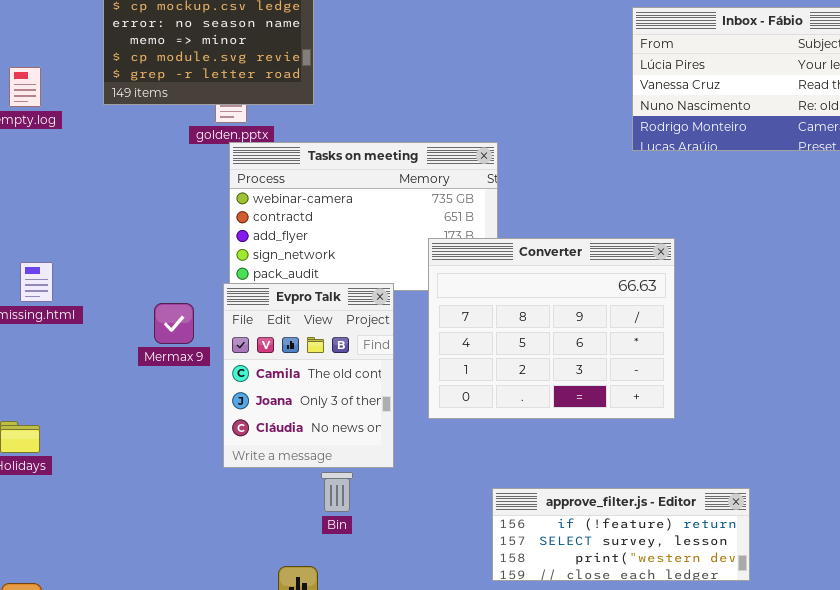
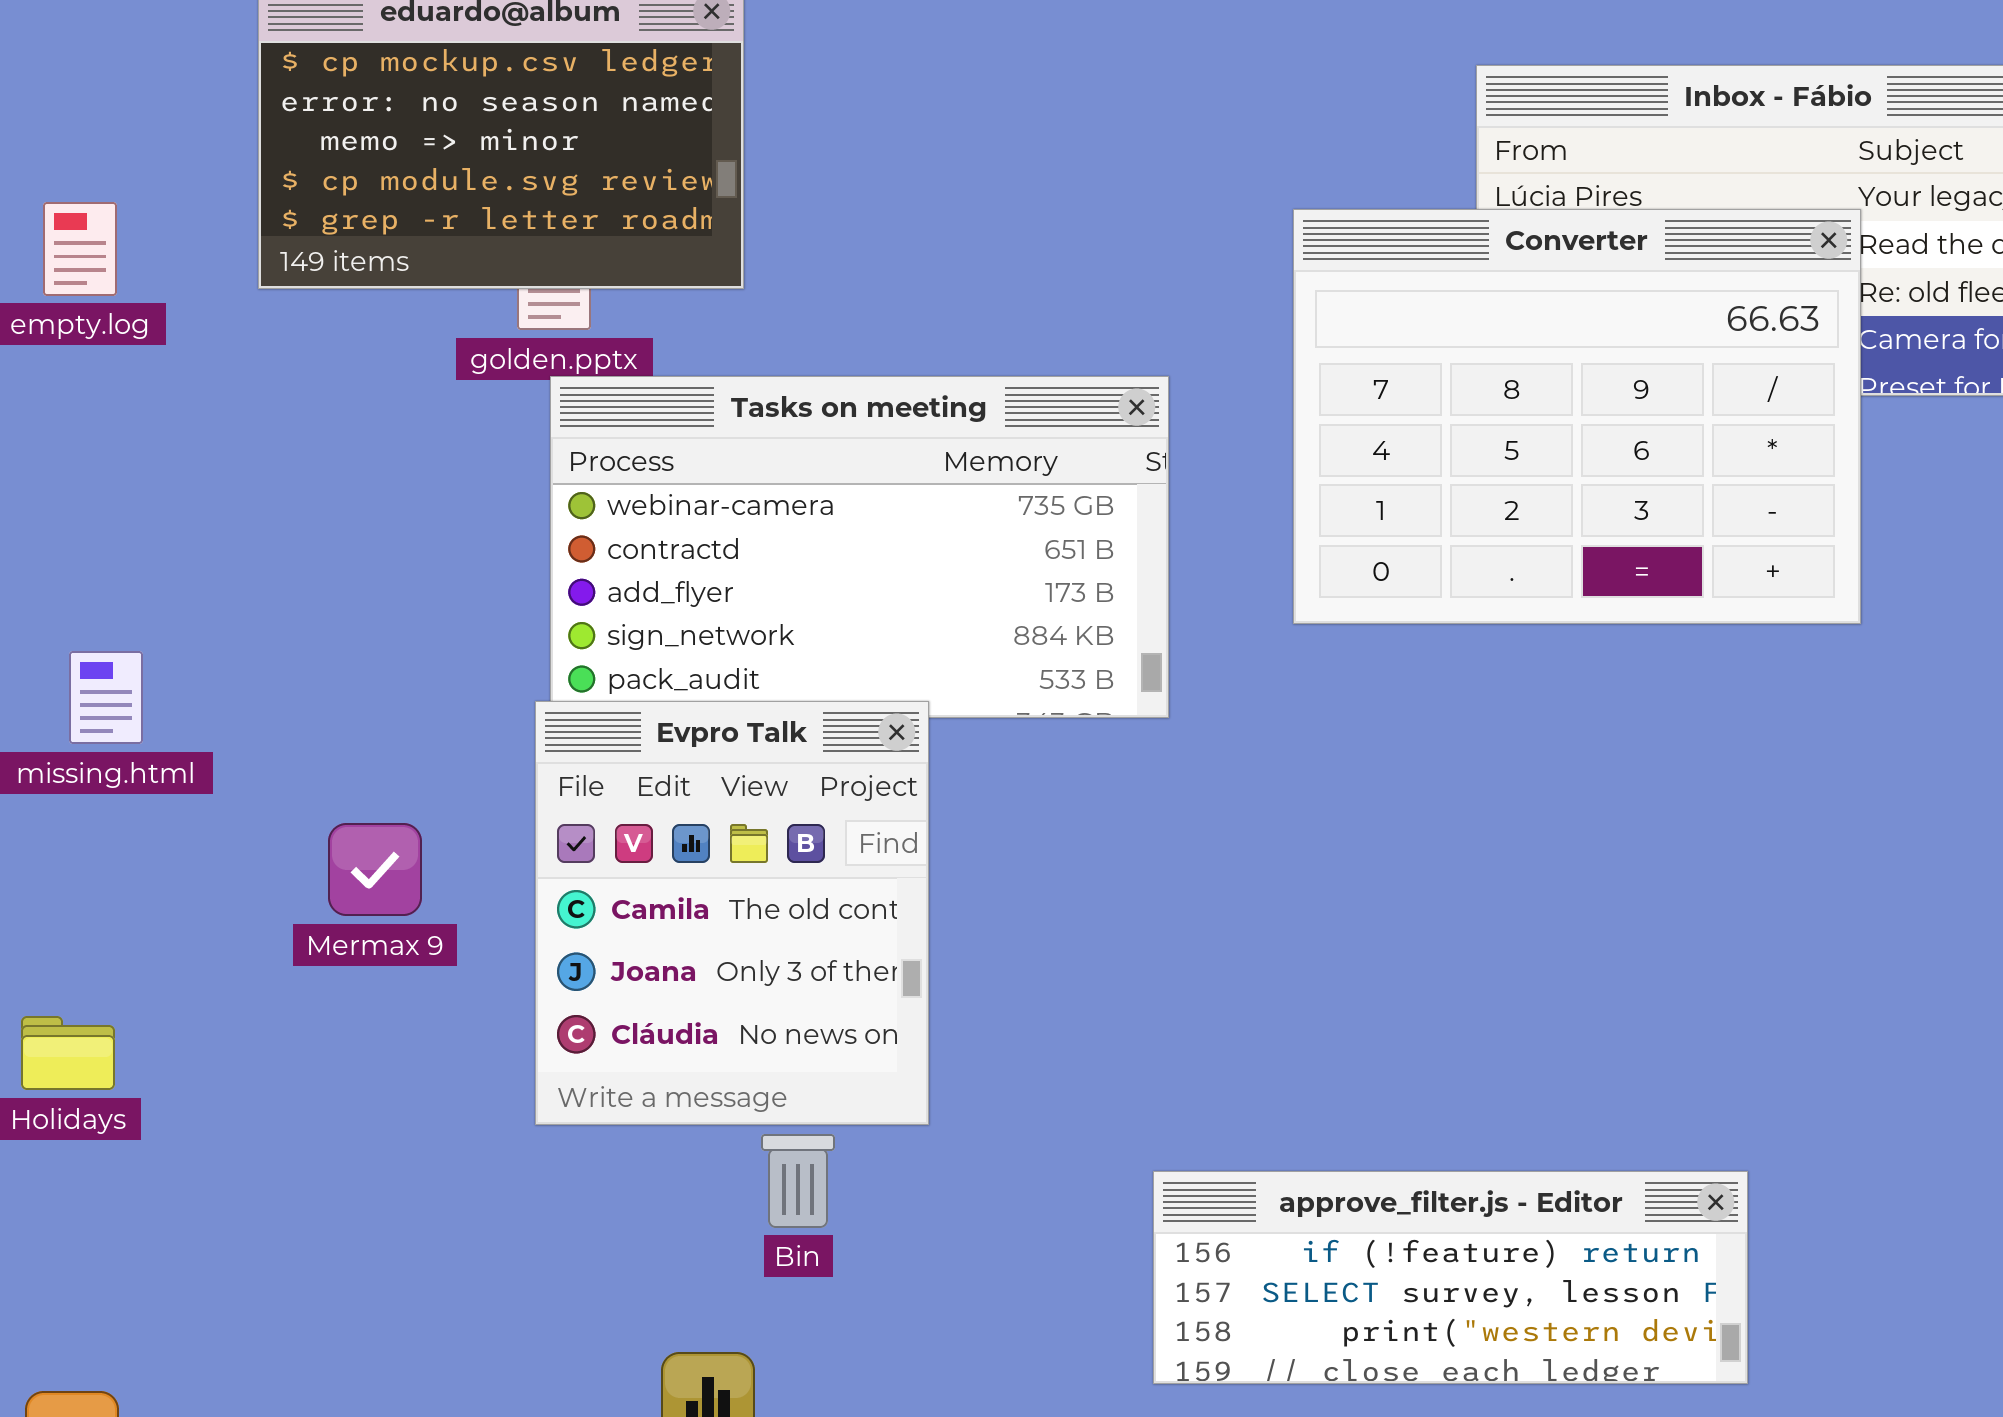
Converter: [428,238,675,419] -> [1293,209,1861,624], moved
Mermax 9: [154,303,194,344] -> [328,823,422,916], moved

